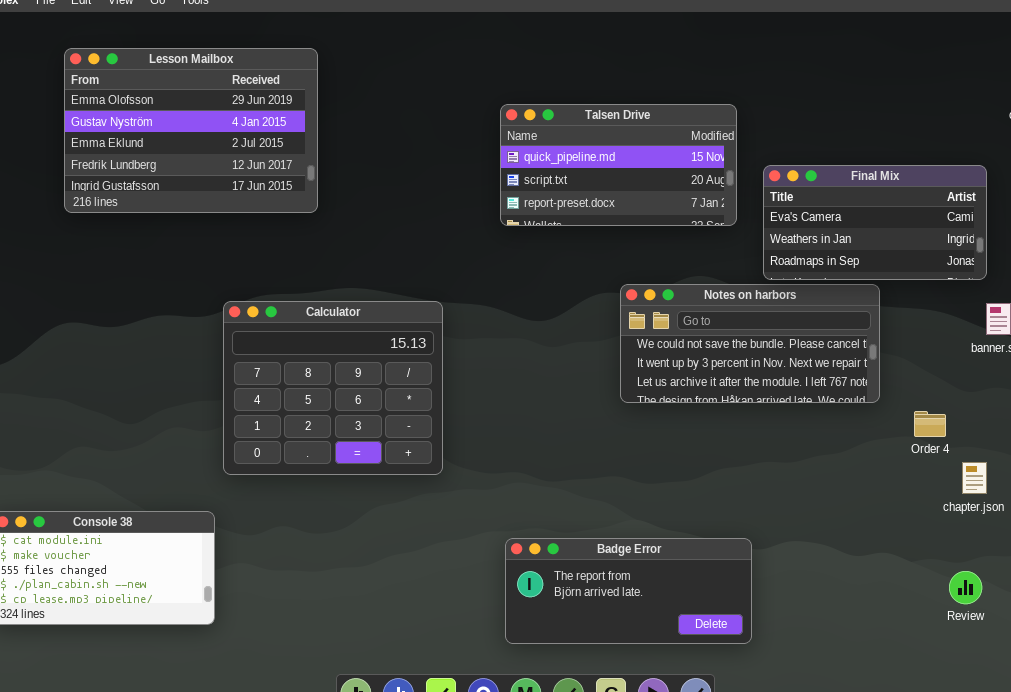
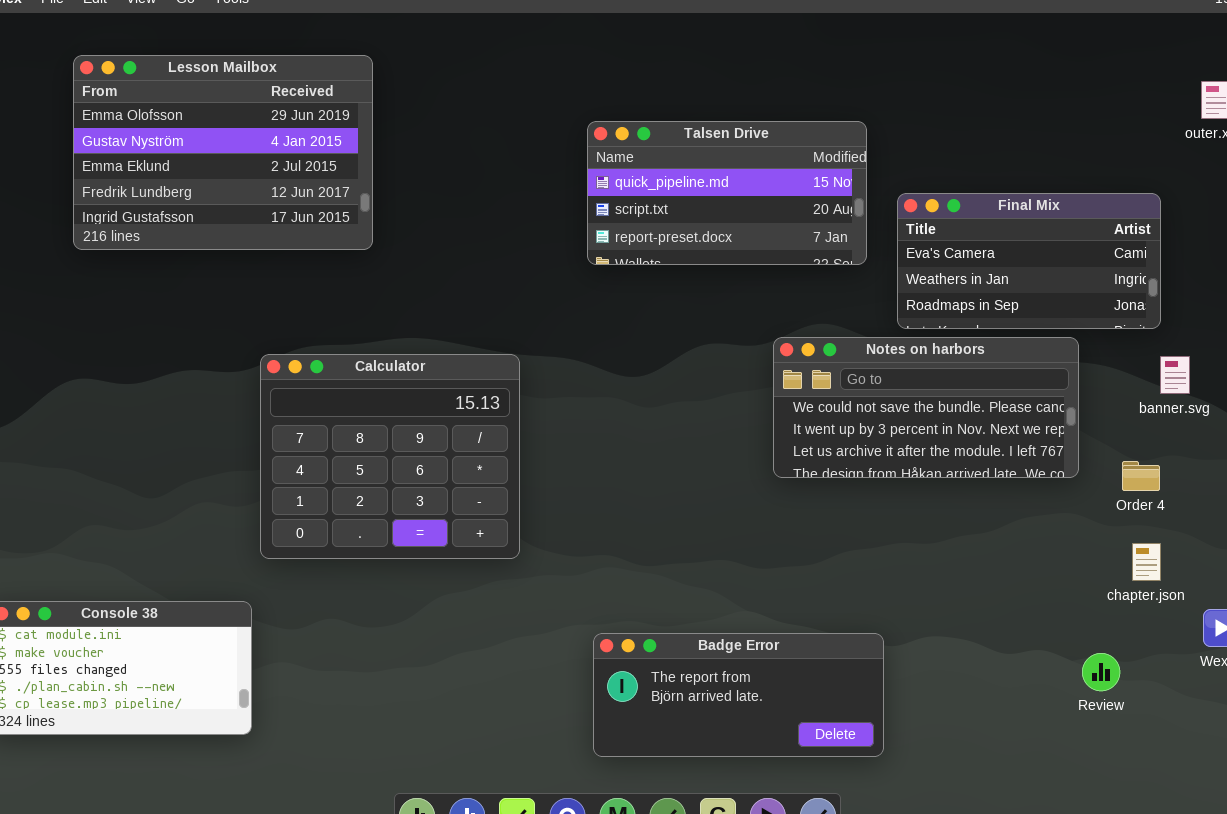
Notes on harbors: [620,284,880,403] -> [773,337,1079,478], moved
Order 4: [914,411,946,437] -> [1122,461,1160,491], moved
Review: [949,571,982,604] -> [1082,653,1120,691], moved

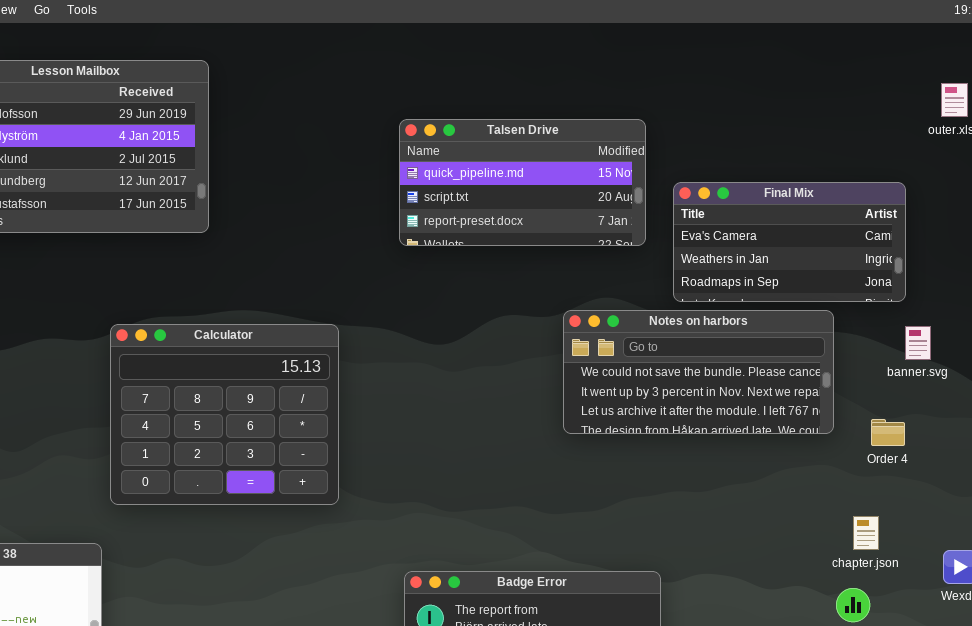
chapter.json: [1132,543,1161,581] -> [853,516,879,550], moved

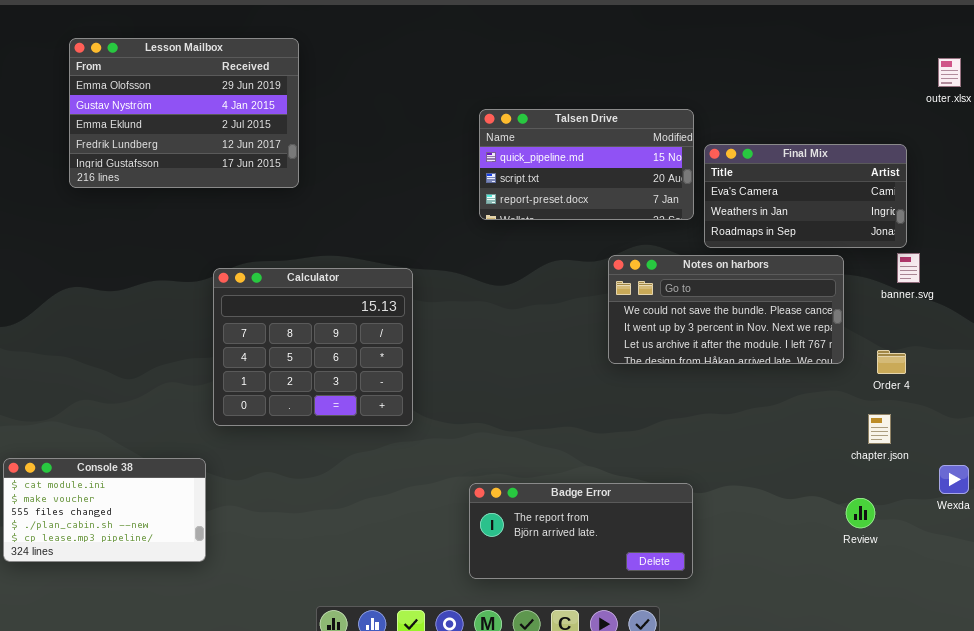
Talsen Drive: [399,119,646,246] -> [479,109,694,220], moved
banner.svg: [905,326,931,360] -> [897,253,920,283], moved
chapter.json: [853,516,879,550] -> [868,414,891,444], moved

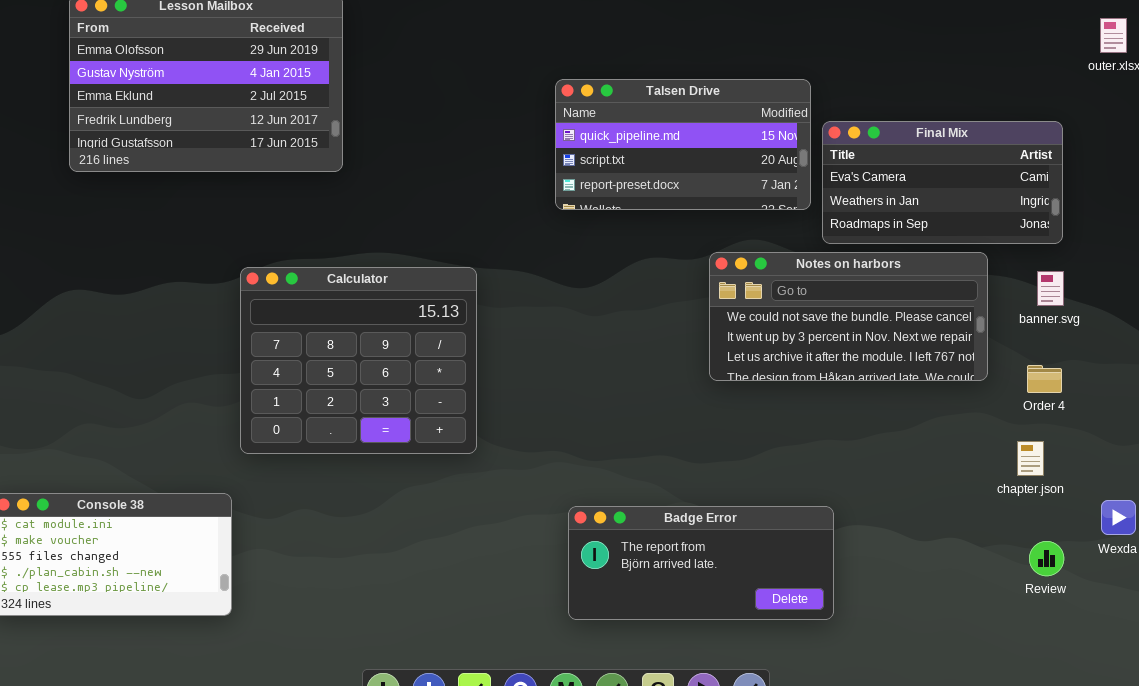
banner.svg: [897,253,920,283] -> [1037,271,1064,306], moved
Badge Error: [469,483,693,579] -> [568,506,834,620], moved
Review: [846,498,875,528] -> [1029,541,1064,576], moved

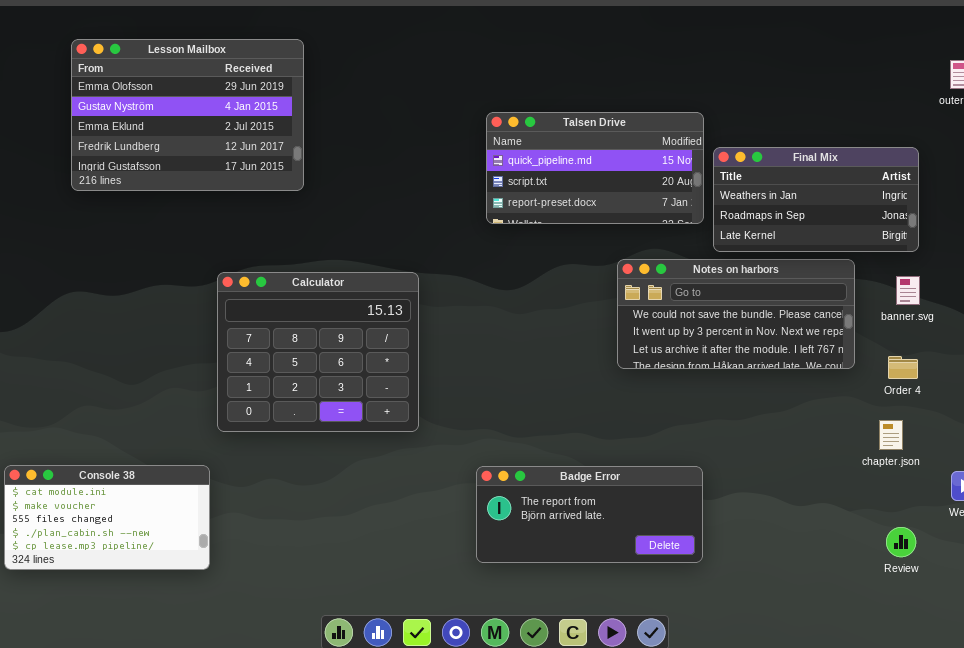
Final Mix: [822,121,1063,244] -> [713,147,919,252], scrolled down 1 row
Badge Error: [568,506,834,620] -> [476,466,703,563], moved
Review: [1029,541,1064,576] -> [886,527,916,557], moved

